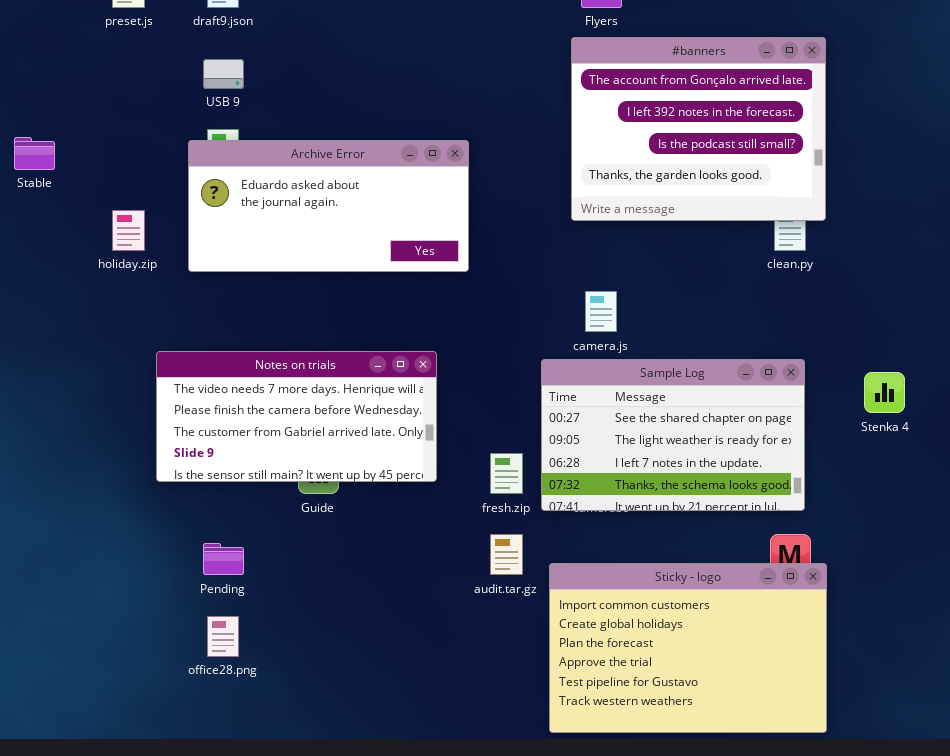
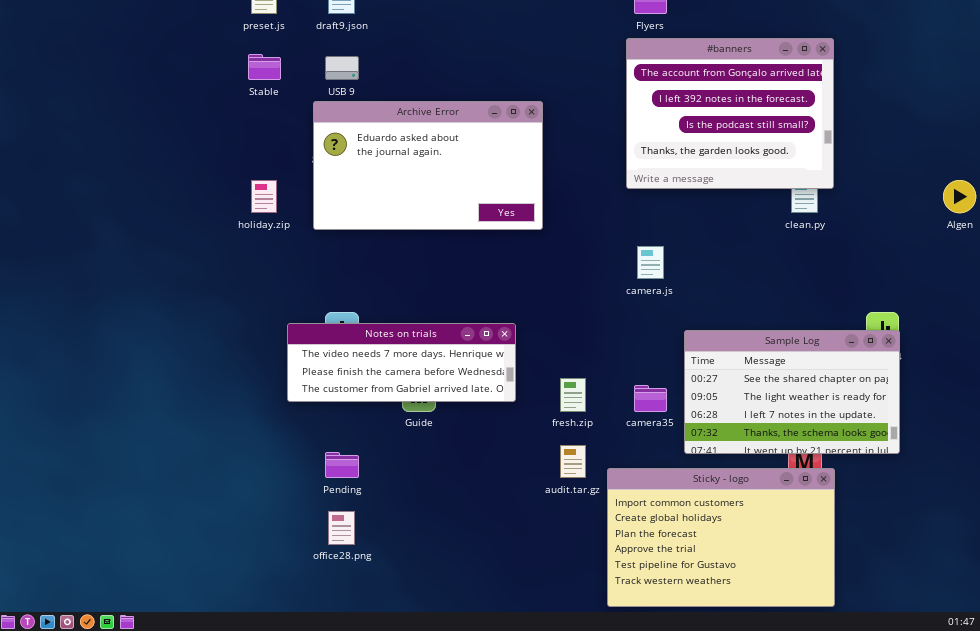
Stable: [14,137,55,170] -> [248,54,281,80], moved
Archive Error: [188,140,469,272] -> [313,101,543,230], resized
Notes on trials: [156,351,437,482] -> [287,323,516,402], resized
Sample Log: [541,359,805,511] -> [684,330,900,454], moved

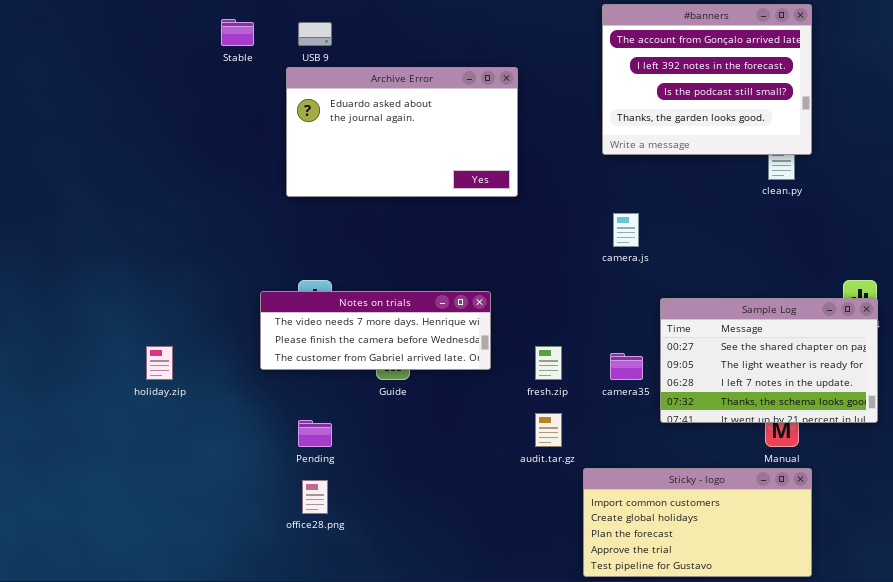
holiday.zip: [251,180,277,213] -> [146,346,173,380], moved
Sticky - logo: [607,468,835,607] -> [583,468,812,577], resized

